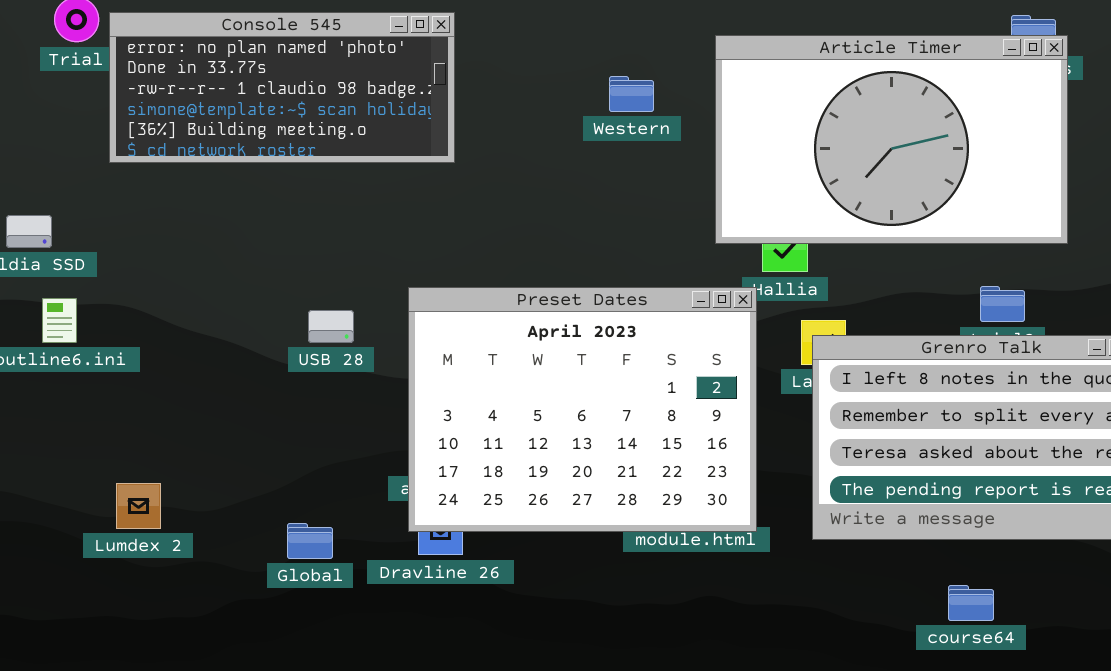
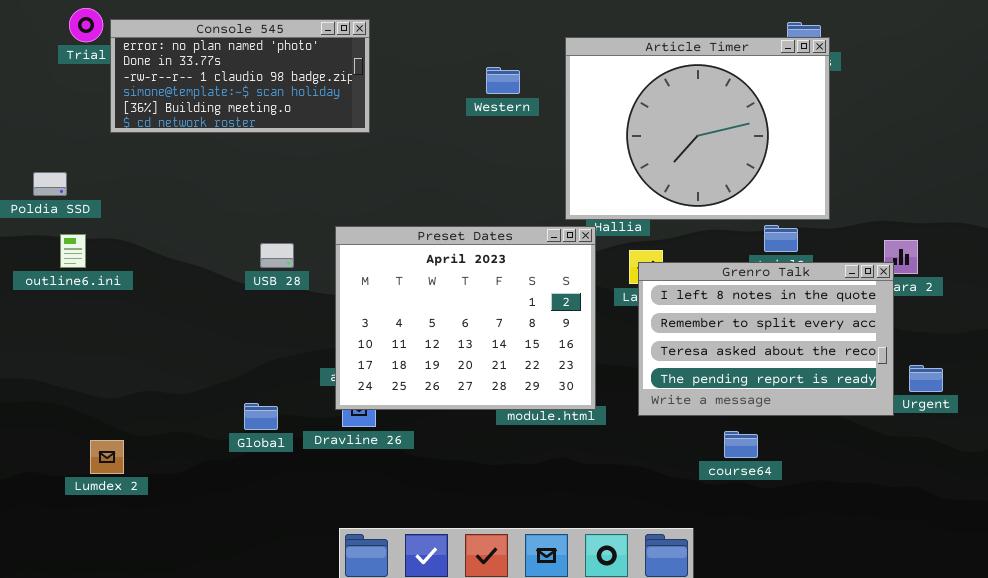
Article Timer: [715,35,1068,244] -> [565,37,830,220], resized
Lumdex 2: [116,483,161,529] -> [90,440,124,474], moved
course64: [948,585,994,621] -> [724,431,758,458], moved

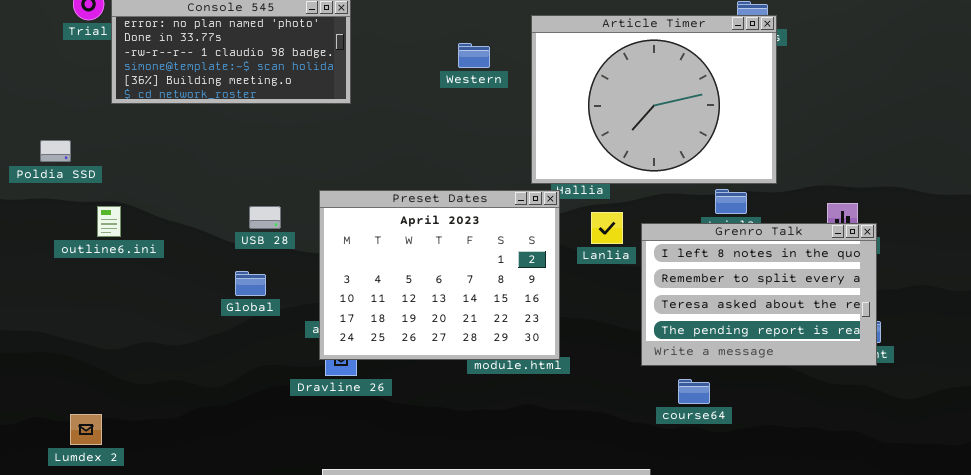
outline6.ini: [60,234,86,268] -> [97,206,121,237], moved
Grenro Talk: [638,262,894,416] -> [641,223,877,366], moved
Global: [244,403,278,430] -> [235,271,266,296], moved
Lumdex 2: [90,440,124,474] -> [70,414,102,445], moved

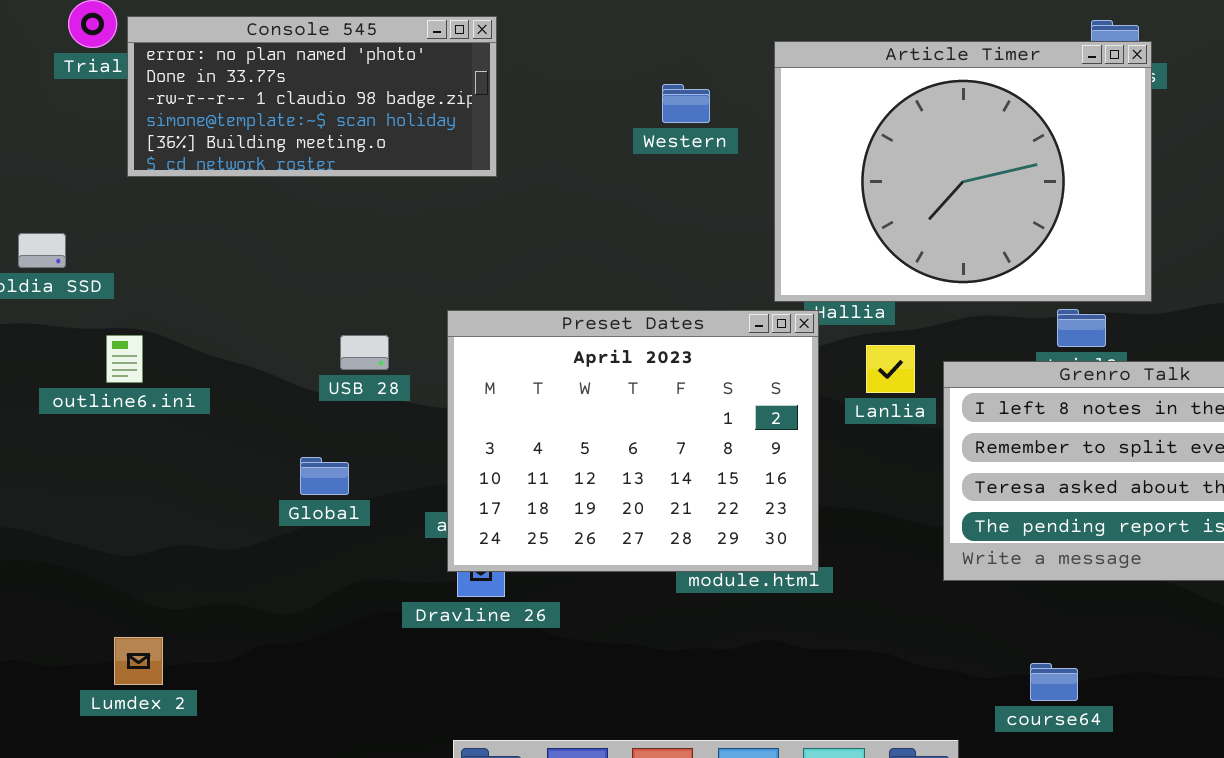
Global: [235,271,266,296] -> [300,457,349,495], moved
course64: [678,379,710,404] -> [1030,663,1078,701], moved
Lumdex 2: [70,414,102,445] -> [114,637,163,685], moved

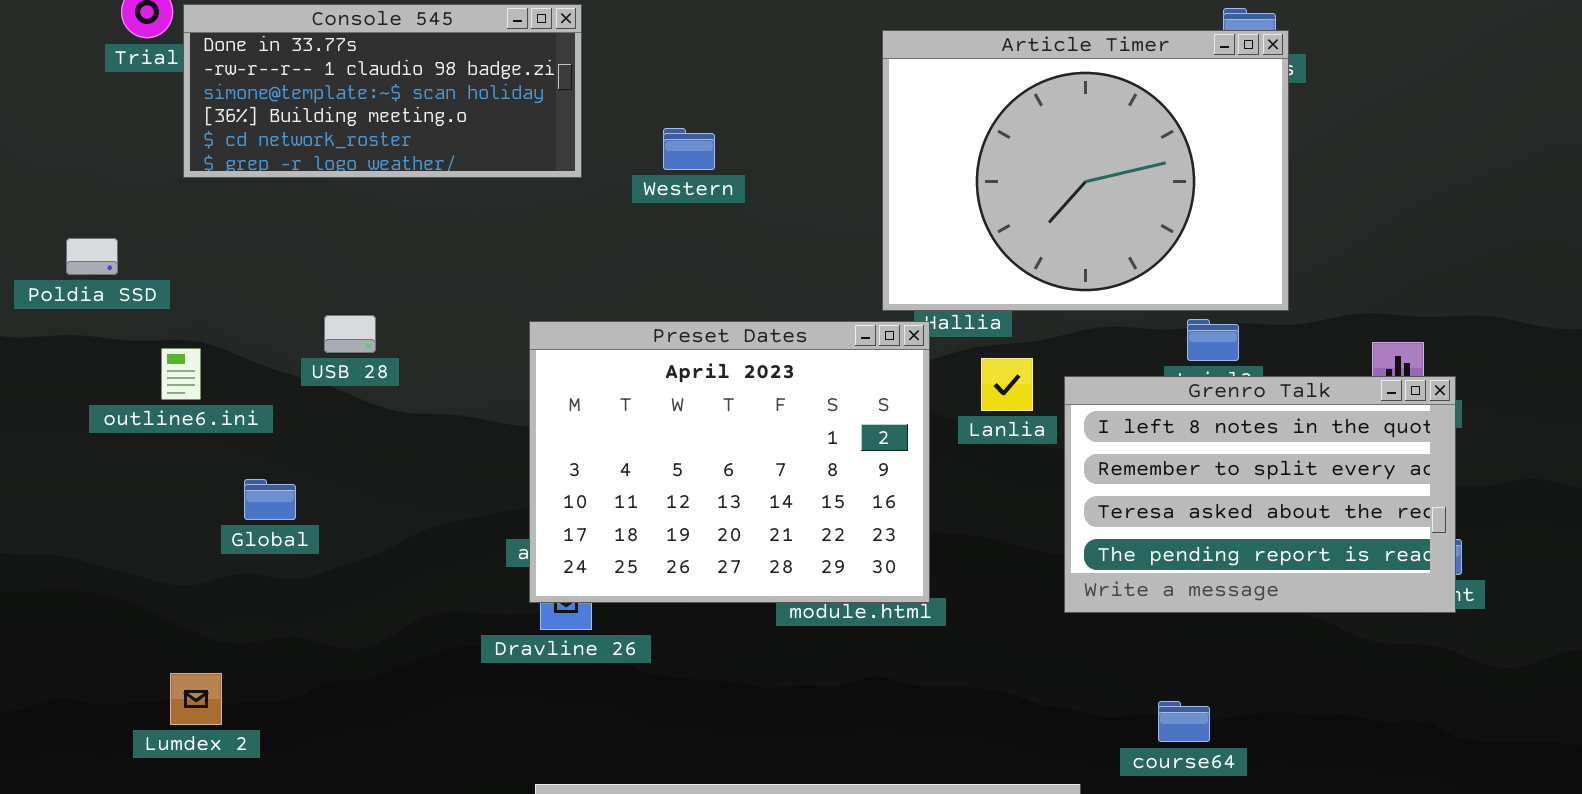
Console 545: [127,16,497,177] -> [183,4,582,178], scrolled down 1 row
Western: [662,84,710,123] -> [663,128,715,170], moved
USB 28: [340,335,389,370] -> [324,315,376,353], moved
Global: [300,457,349,495] -> [244,479,296,520], moved

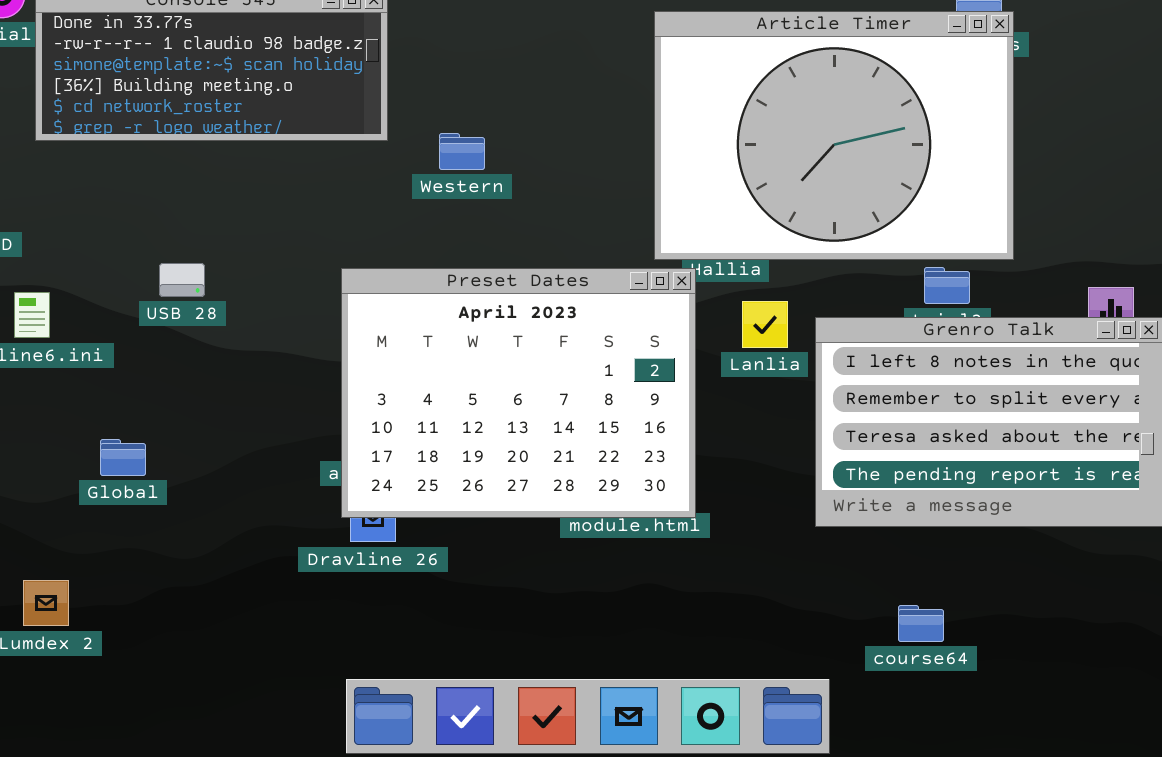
Western: [663,128,715,170] -> [439,133,485,170], moved
Global: [244,479,296,520] -> [100,439,146,476], moved

